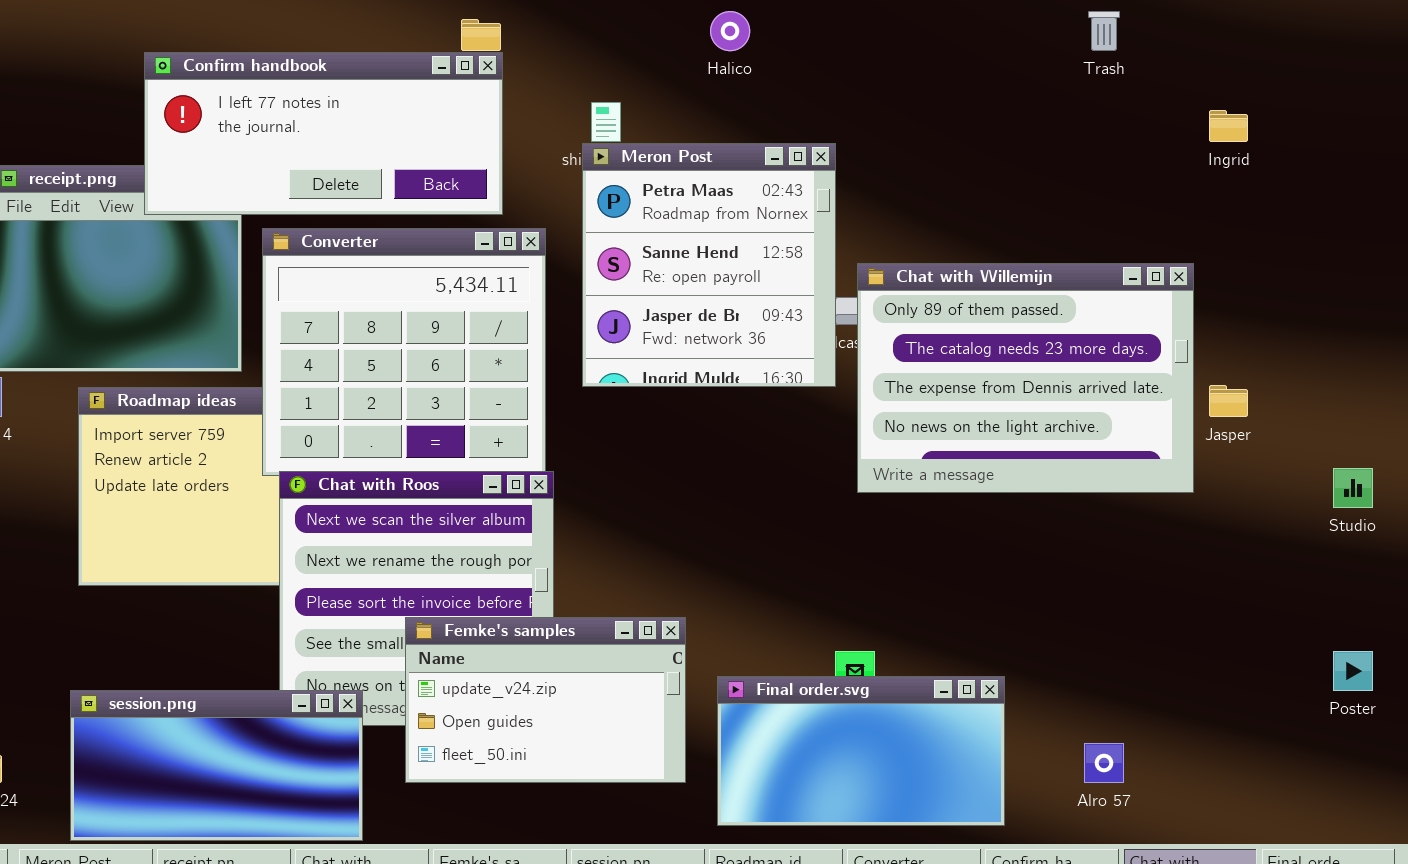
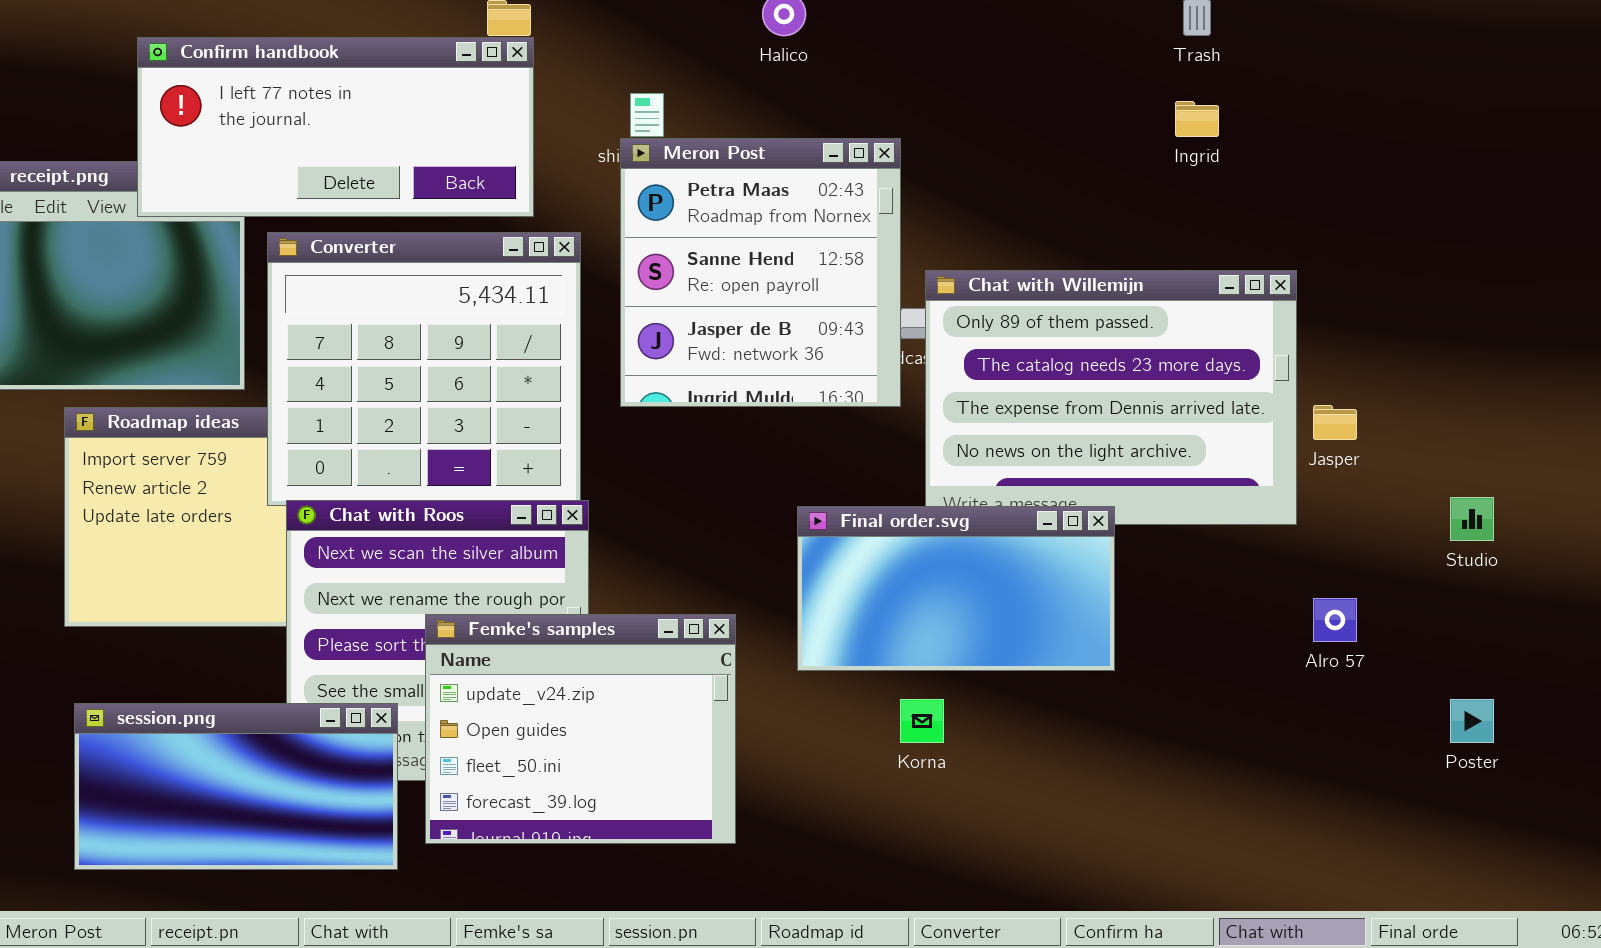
Ingrid: [1209,110,1248,142] -> [1175,101,1219,137], moved
Femke's samples: [405,617,686,783] -> [425,614,736,844], resized
Final order.svg: [717,676,1005,826] -> [797,506,1115,671], moved
session.png: [70,690,363,841] -> [74,703,398,870], moved
Alro 57: [1084,743,1124,783] -> [1313,598,1357,642], moved

